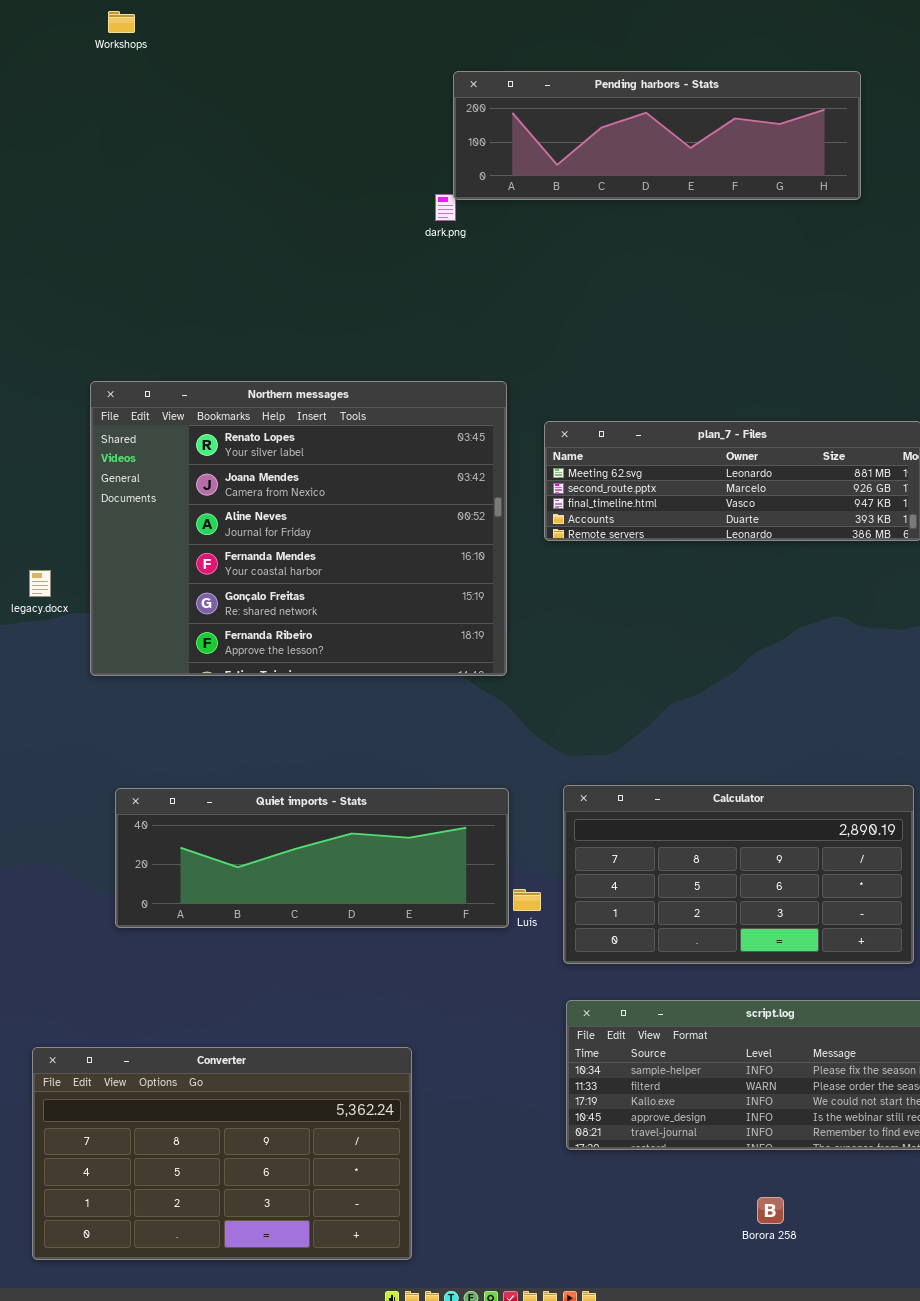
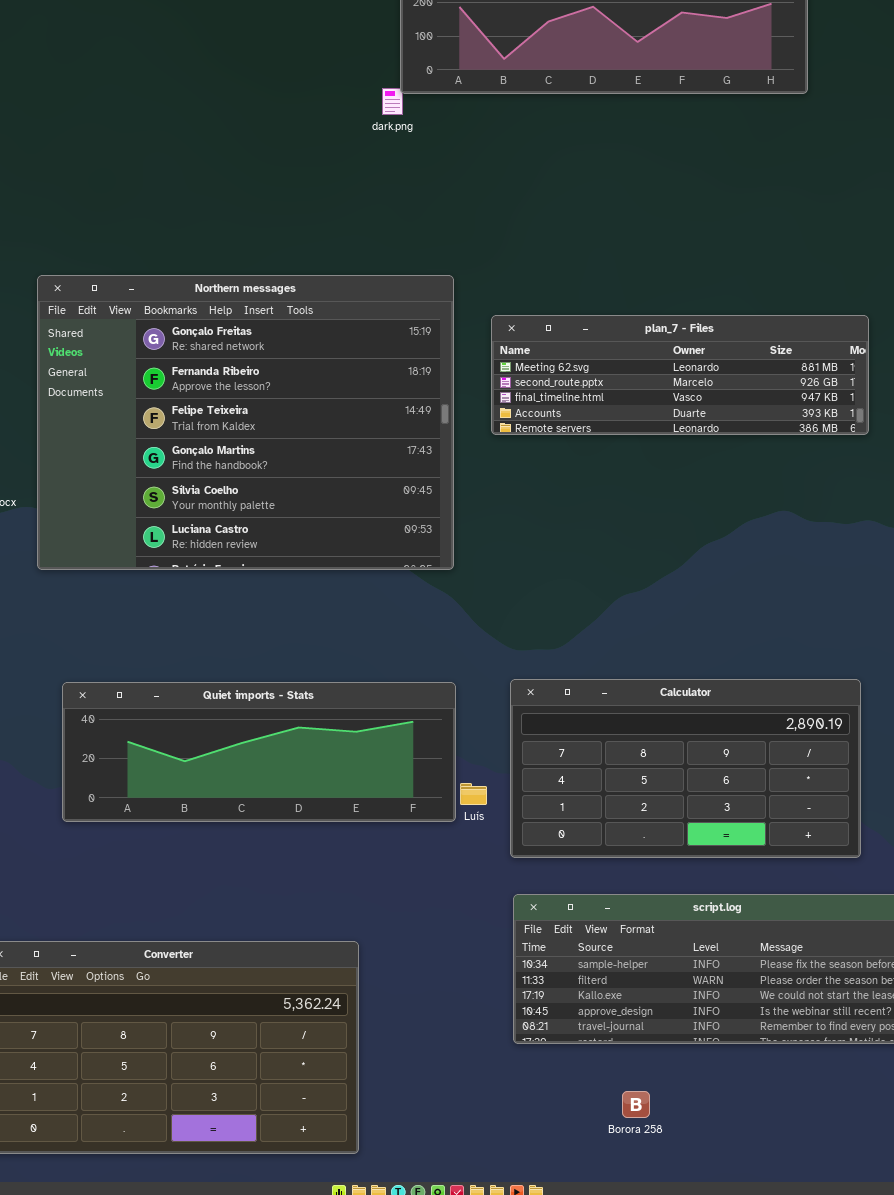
Northern messages: [90,381,507,676] -> [37,275,454,570], scrolled down 4 rows
Borora 258: [757,1197,784,1224] -> [622,1091,650,1118], moved

